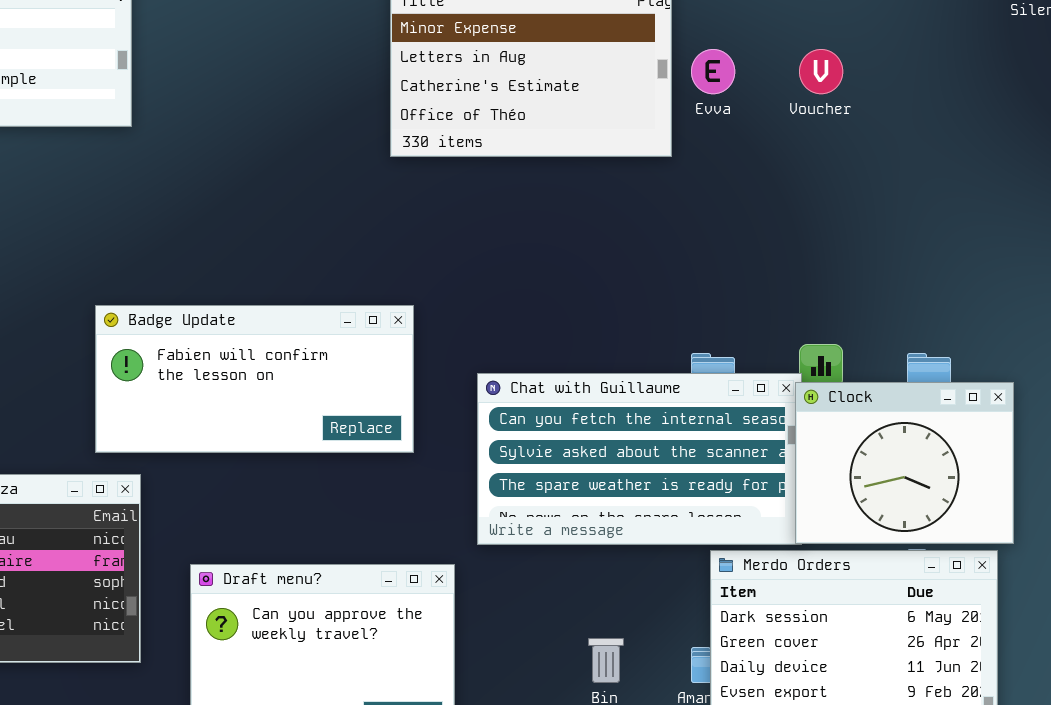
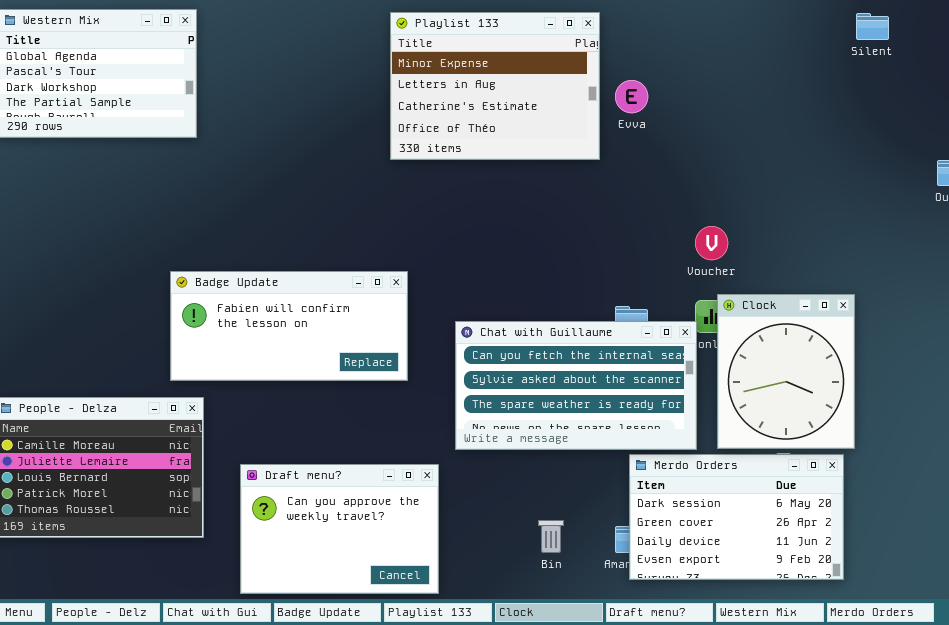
Voucher: [799,49,843,94] -> [695,226,728,260], moved
Clock: [795,382,1014,544] -> [717,294,855,449], resized

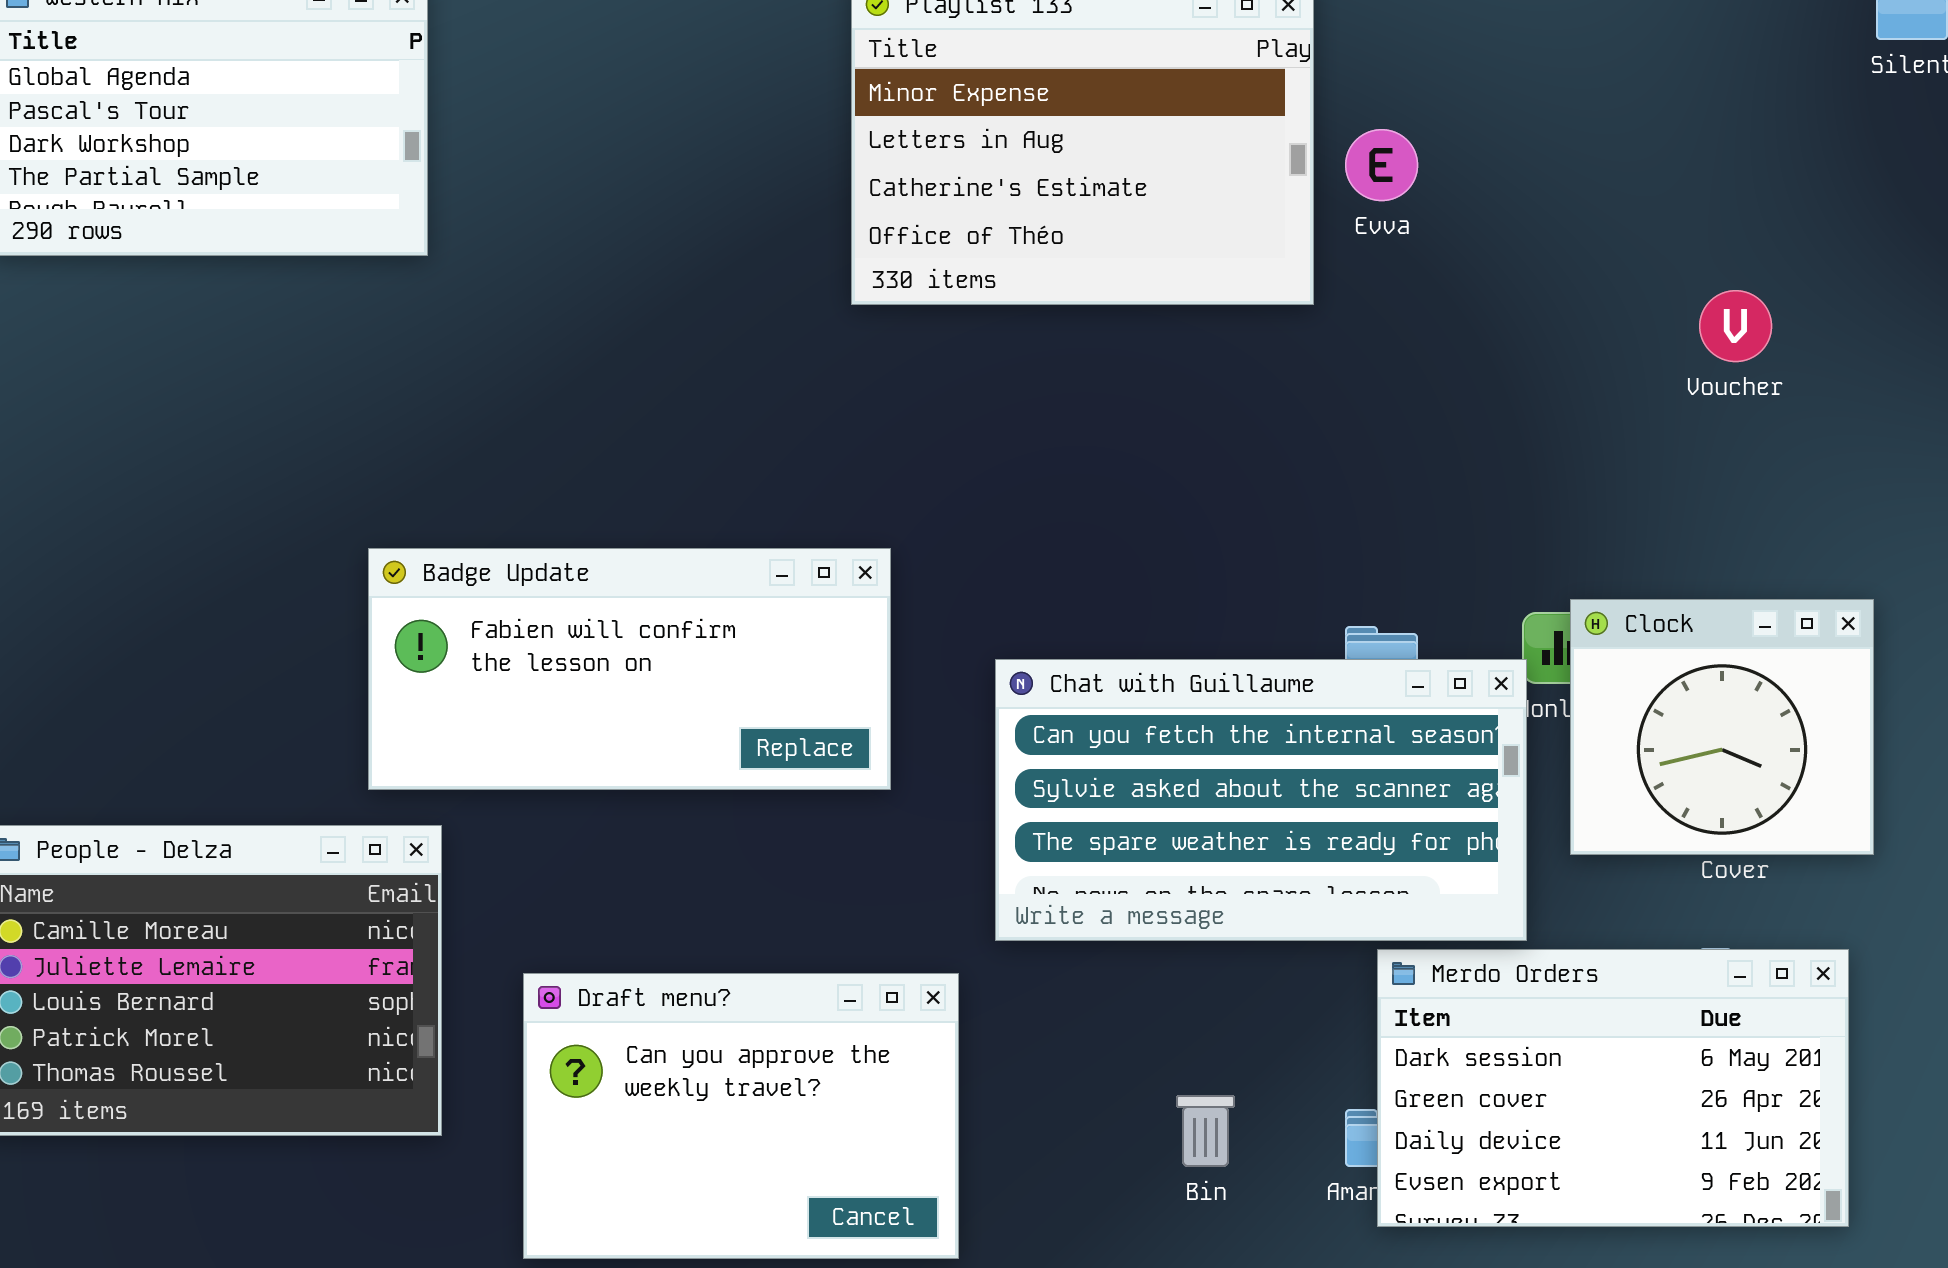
Voucher: [695,226,728,260] -> [1699,290,1772,362], moved
Clock: [717,294,855,449] -> [1570,599,1874,855], resized

